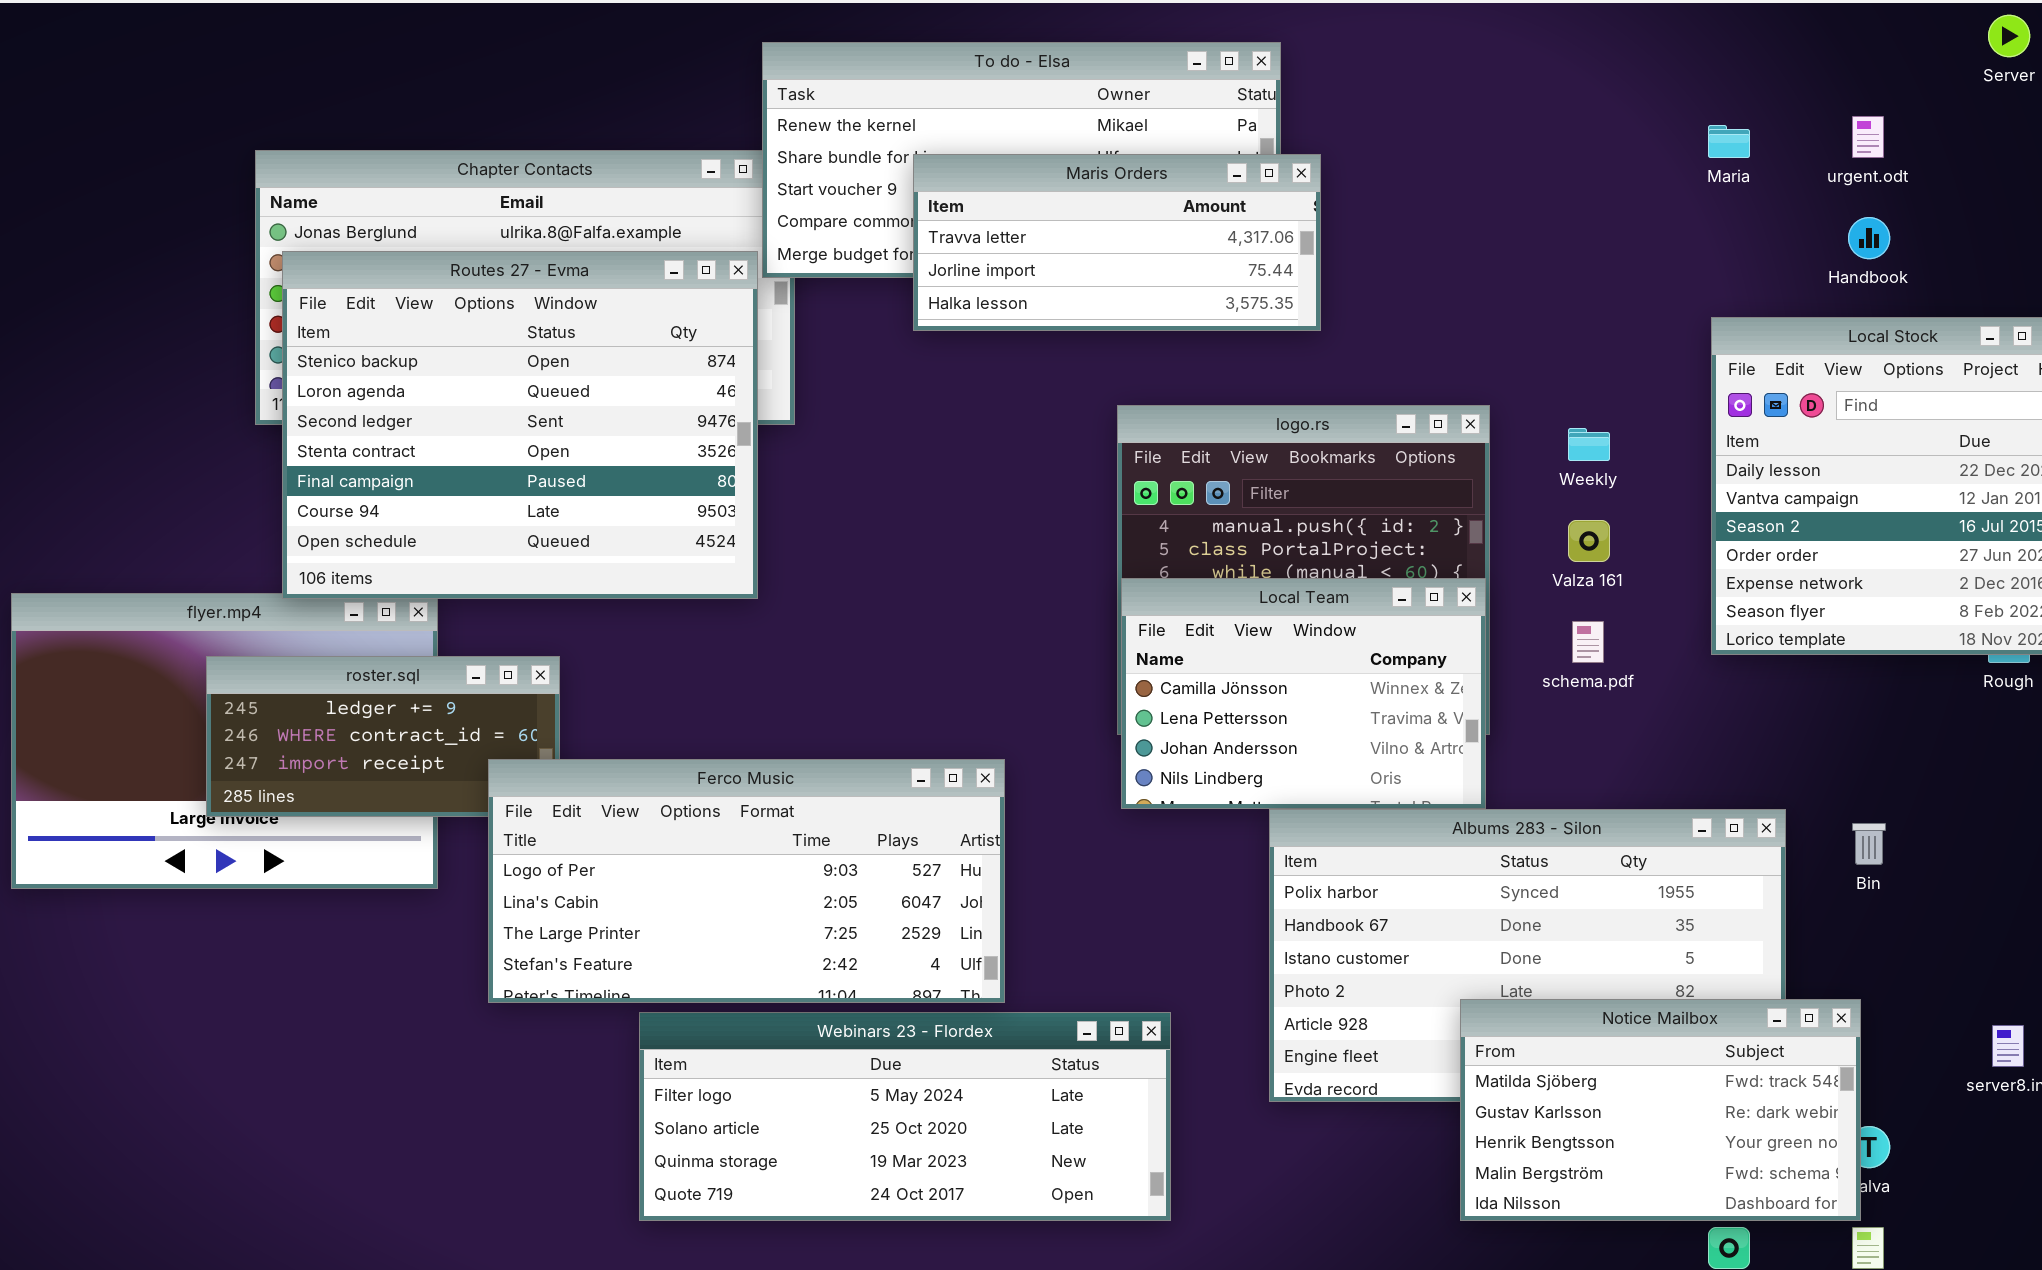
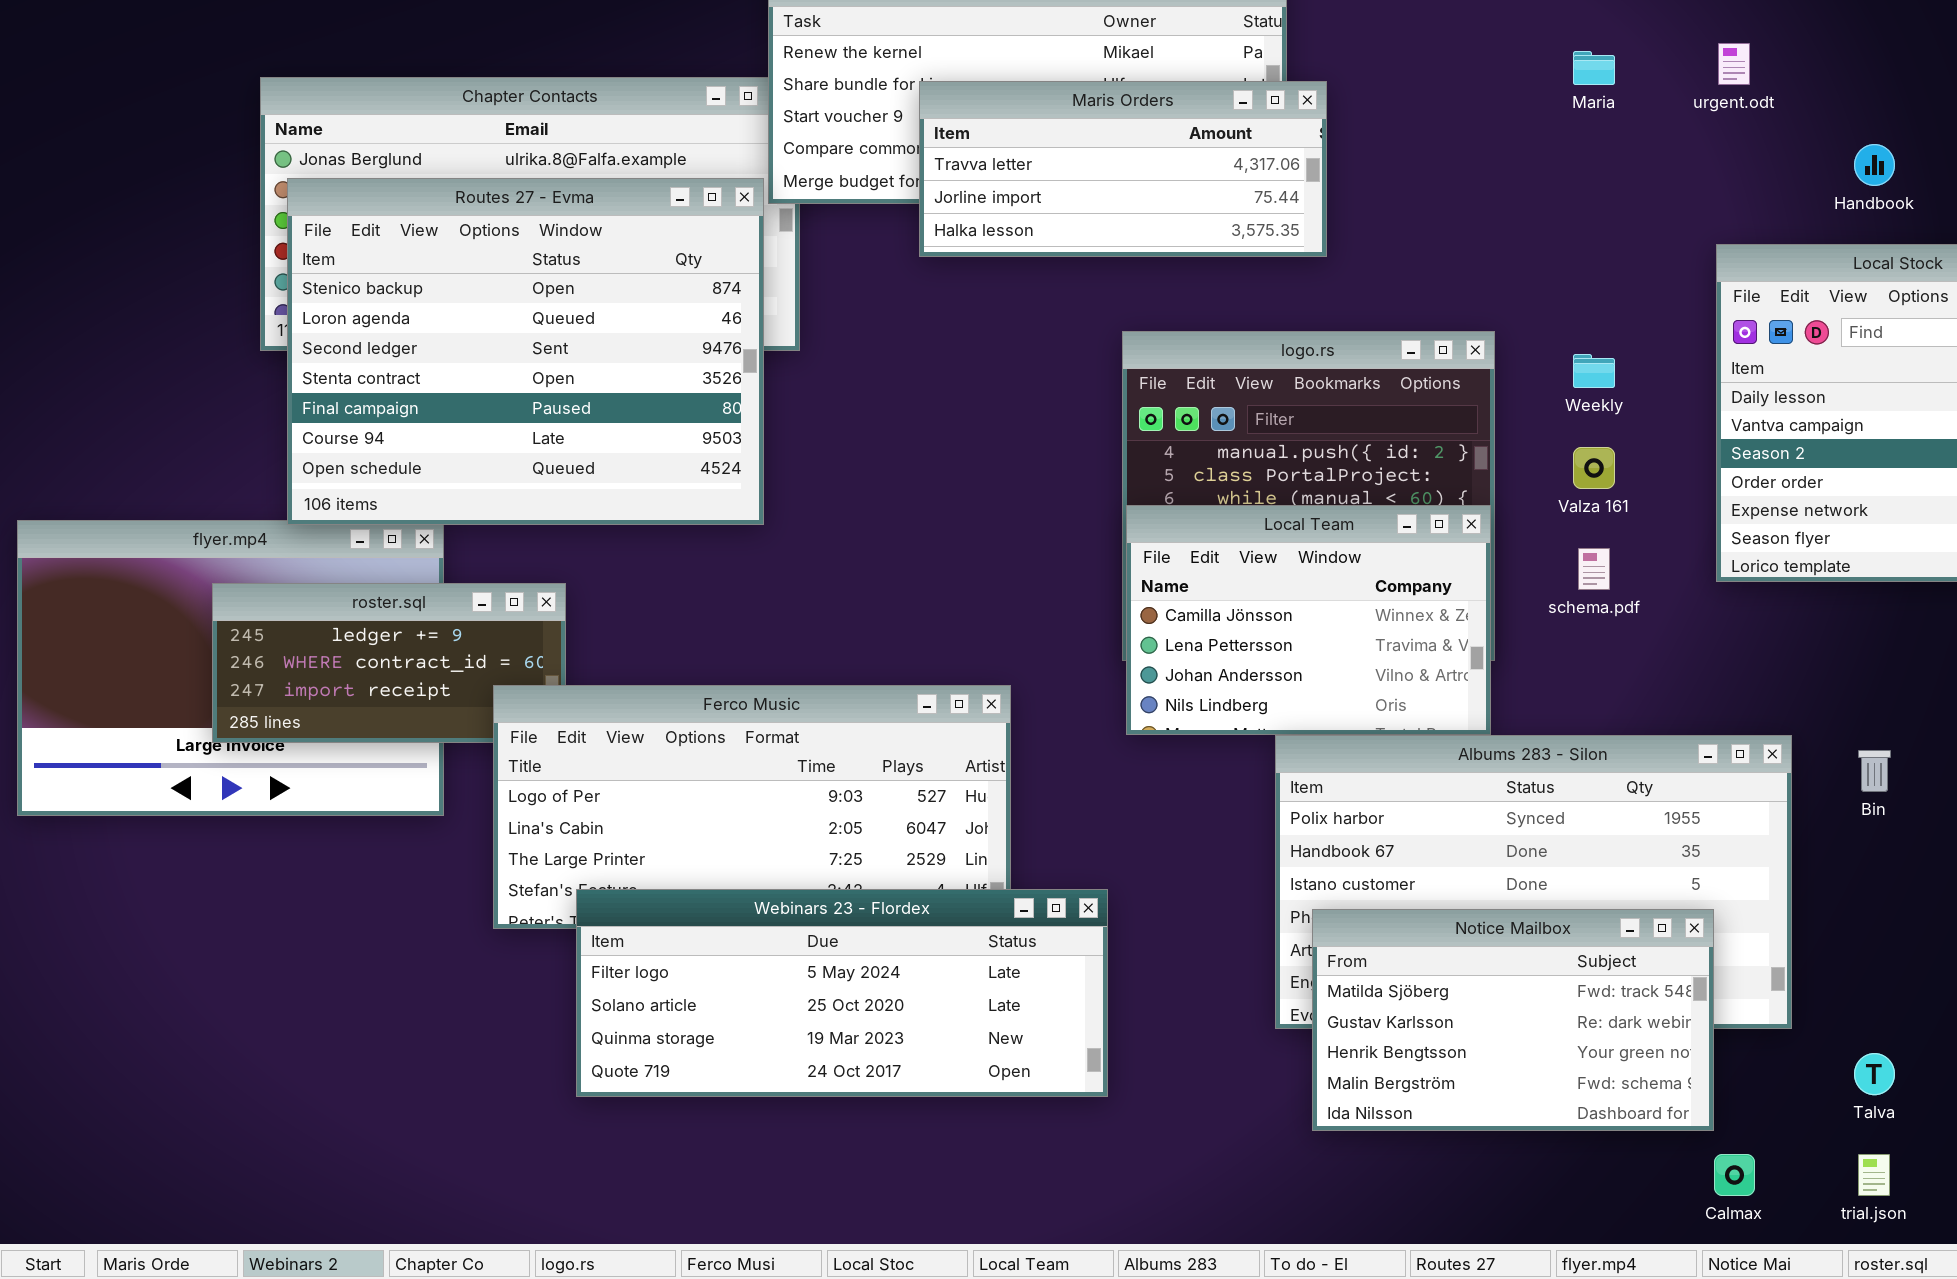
urgent.odt: [1852,116,1884,158] -> [1718,43,1750,85], moved
Maria: [1708,125,1750,158] -> [1573,51,1615,85], moved
Notice Mailbox: [1460,999,1861,1221] -> [1312,909,1714,1131], moved
Webinars 23 - Flordex: [639,1012,1171,1221] -> [576,889,1108,1097], moved

